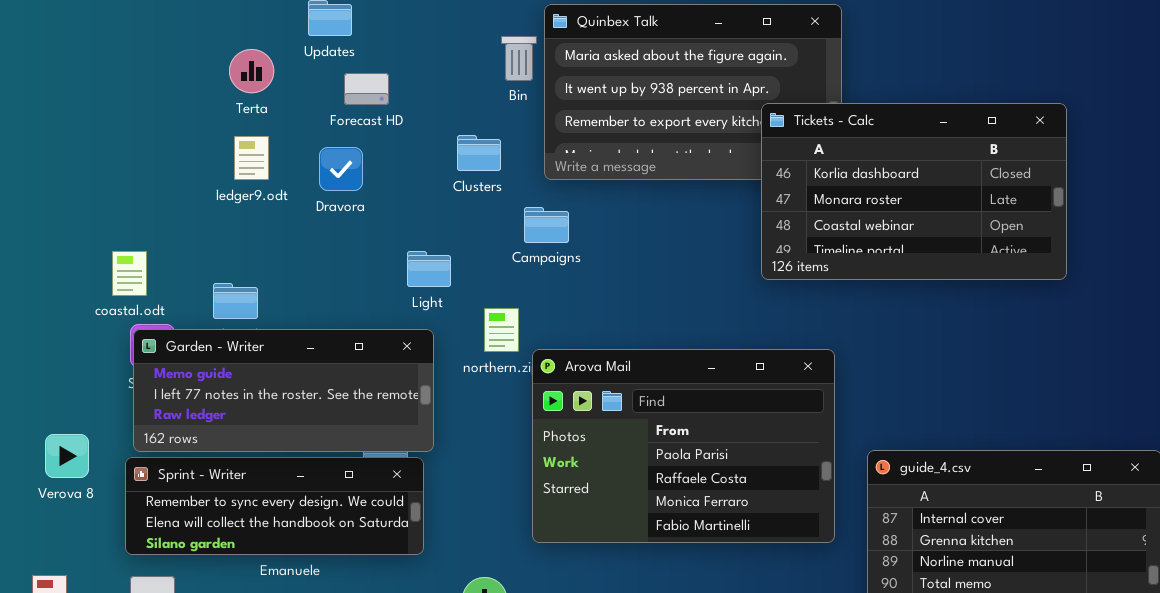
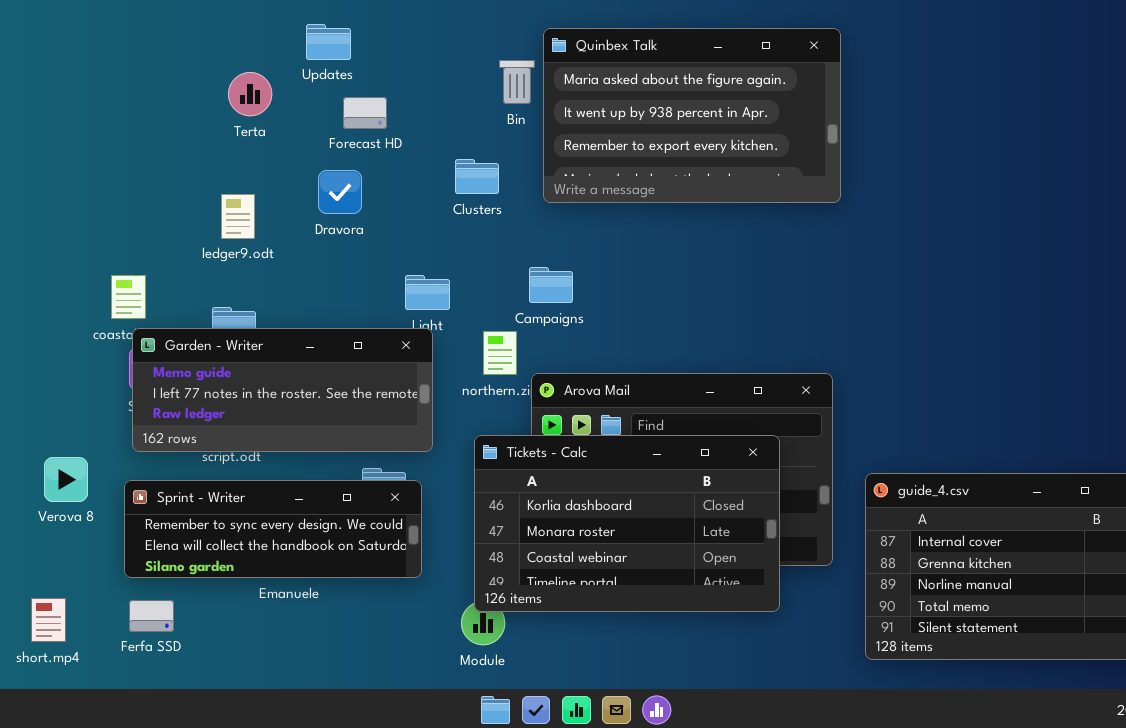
Tickets - Calc: [761,103,1067,280] -> [474,435,780,612], moved
ledger9.odt: [234,136,269,180] -> [221,194,255,239], moved
Campaigns: [524,207,569,243] -> [529,267,573,303], moved
Garden - Writer: [133,329,434,452] -> [132,328,433,452], moved

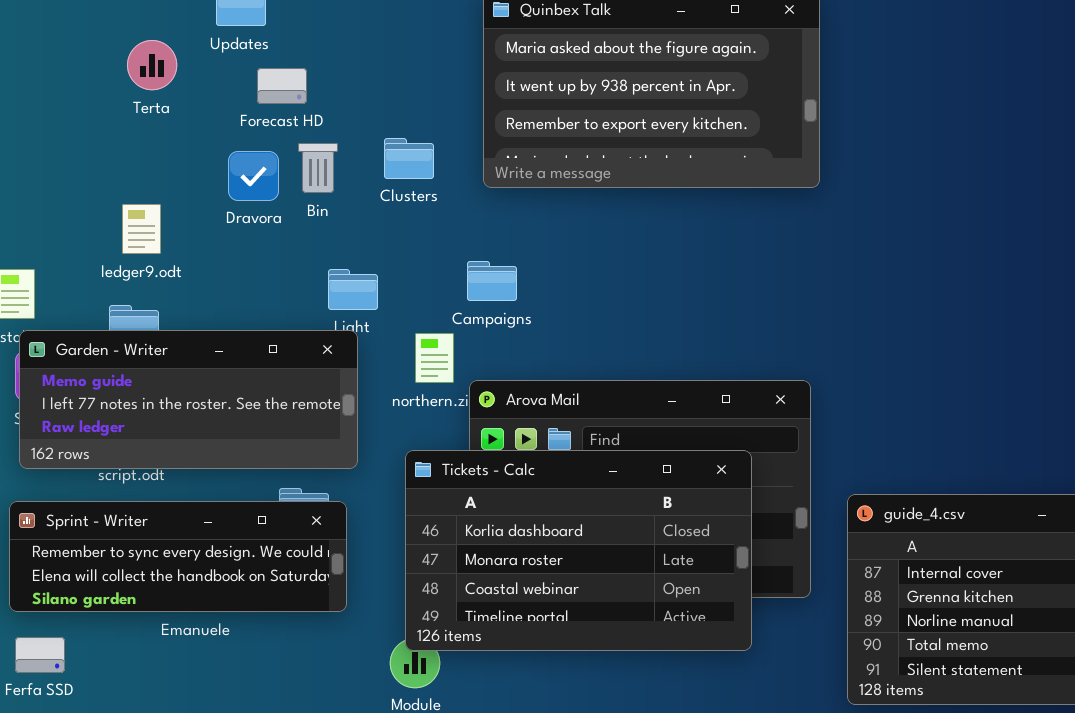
Bin: [499,60,535,104] -> [298,143,338,193], moved
ledger9.odt: [221,194,255,239] -> [122,204,161,254], moved

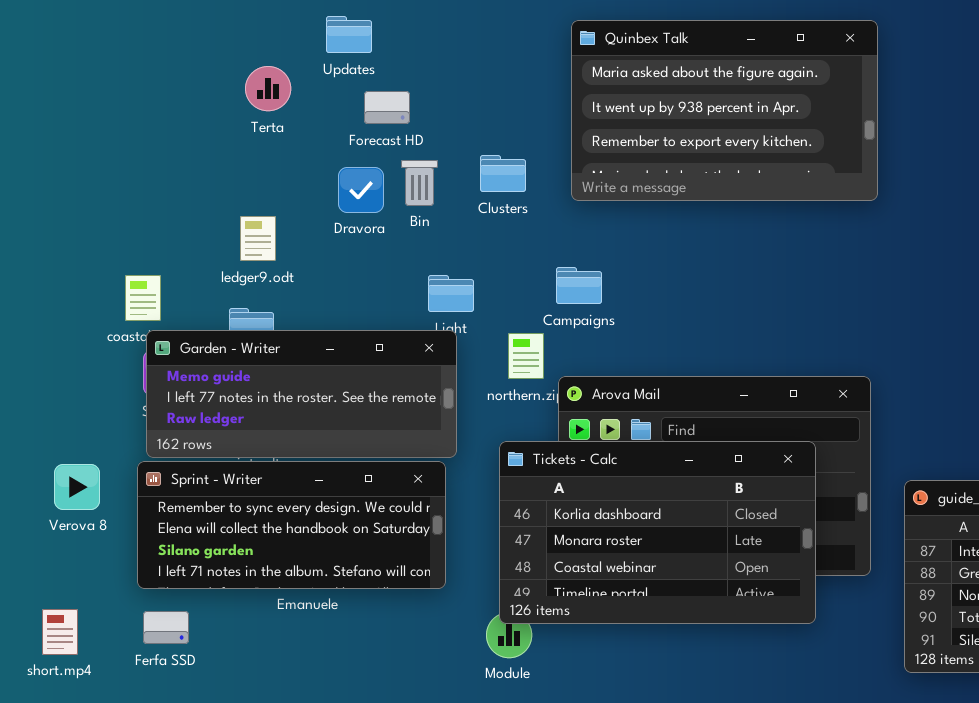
Sprint - Writer: [9,501,347,612] -> [137,461,446,589], resized

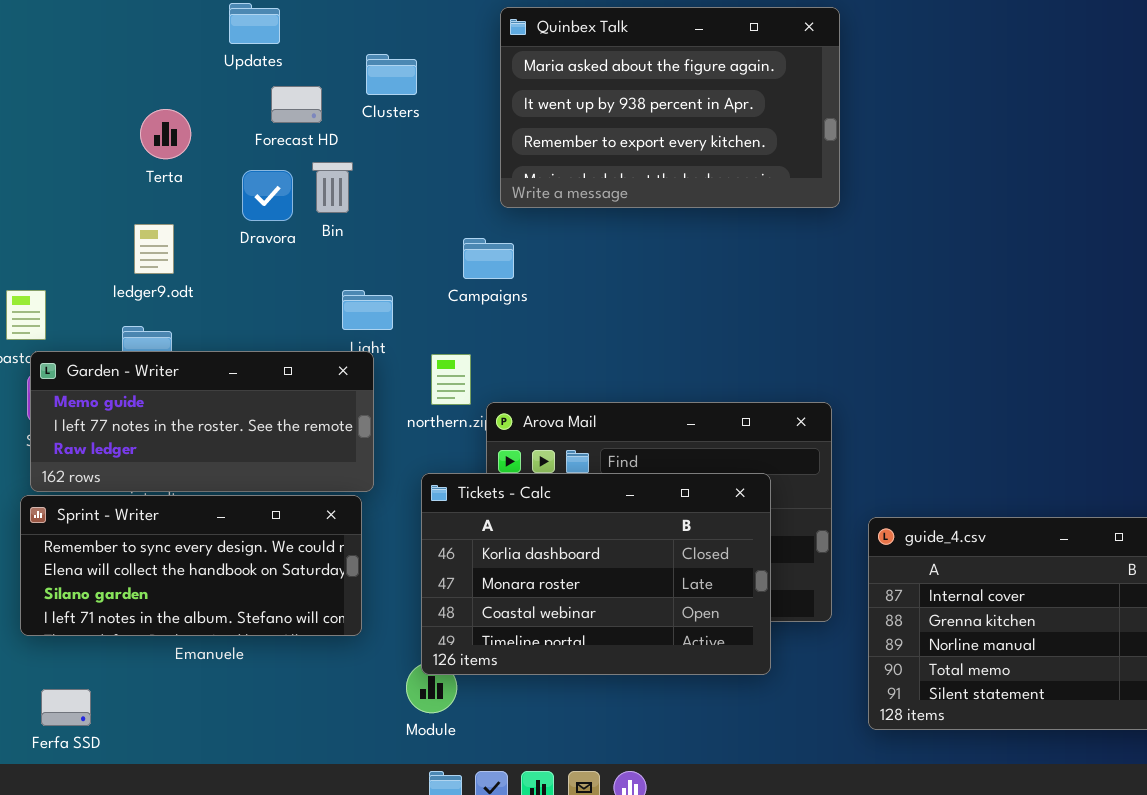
Terta: [245,66,291,111] -> [140,109,191,159], moved
Clusters: [480,155,526,192] -> [366,54,417,95], moved
Campaigns: [556,267,602,304] -> [463,238,514,279], moved
Ferfa SSD: [143,611,189,644] -> [41,689,91,726], moved

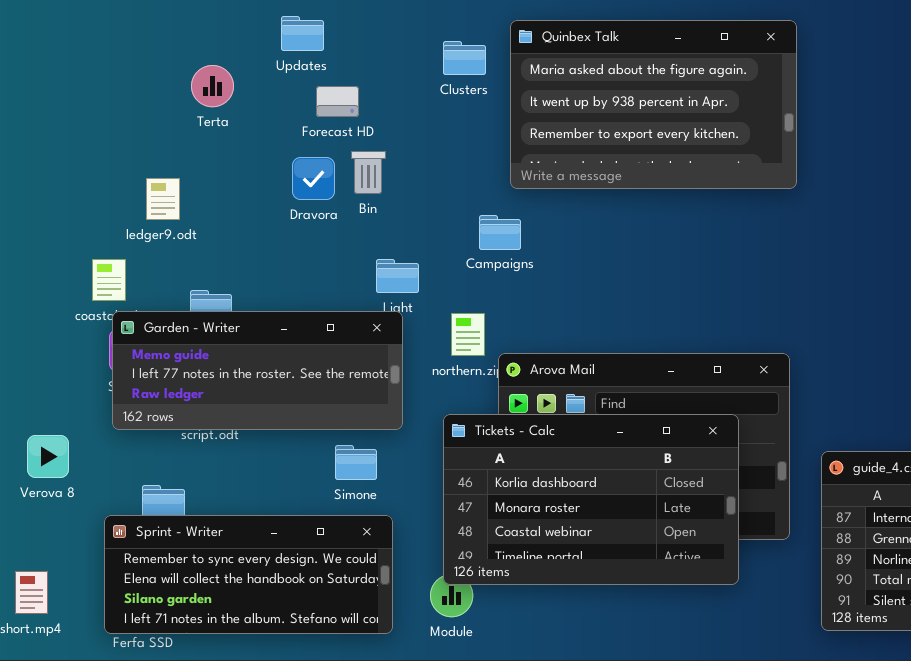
Clusters: [366,54,417,95] -> [443,41,486,75], moved
Terta: [140,109,191,159] -> [191,65,234,107], moved
ledger9.odt: [134,224,174,274] -> [146,178,180,220], moved
Sprint - Writer: [20,495,362,636] -> [104,515,393,634], moved

